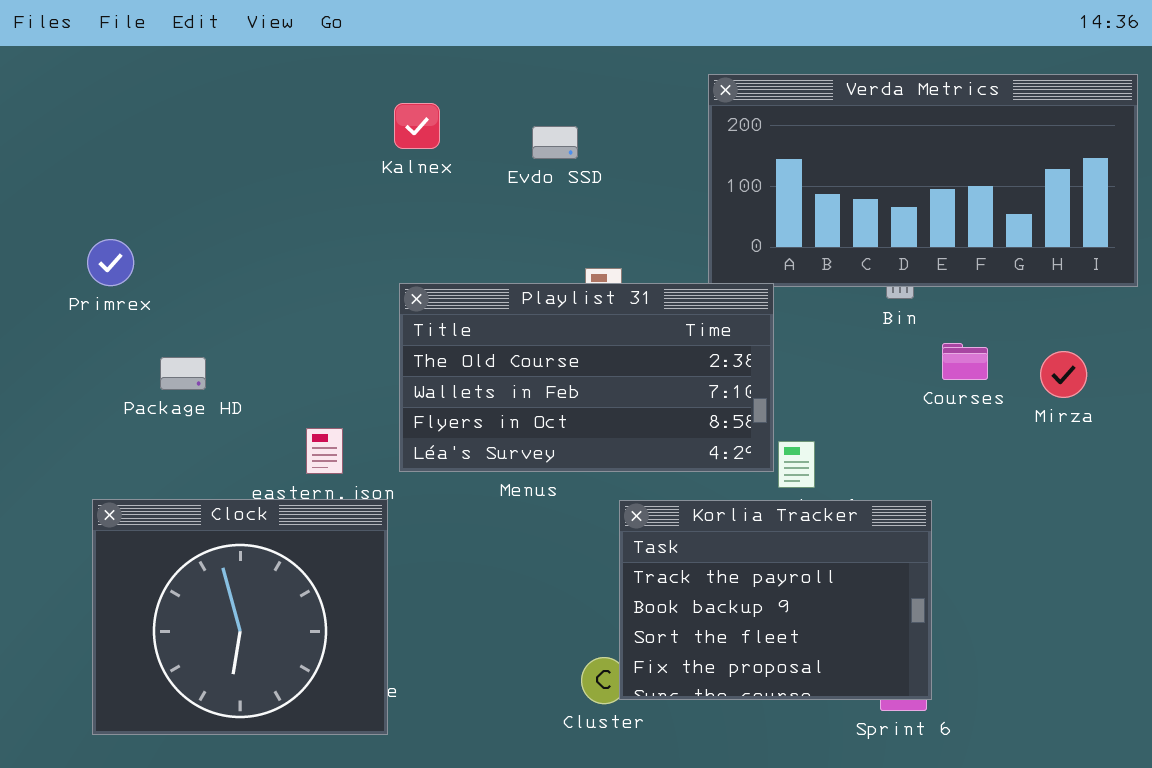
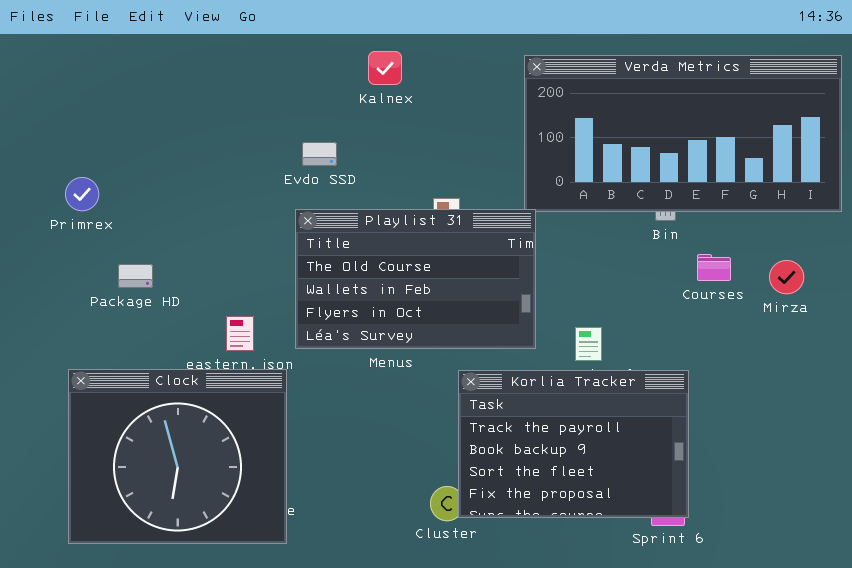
Kalnex: [394,103,440,149] -> [368,51,402,85], moved
Evdo SSD: [532,126,578,159] -> [302,142,337,166], moved
Playlist 31: [399,283,774,472] -> [295,209,536,349], resized

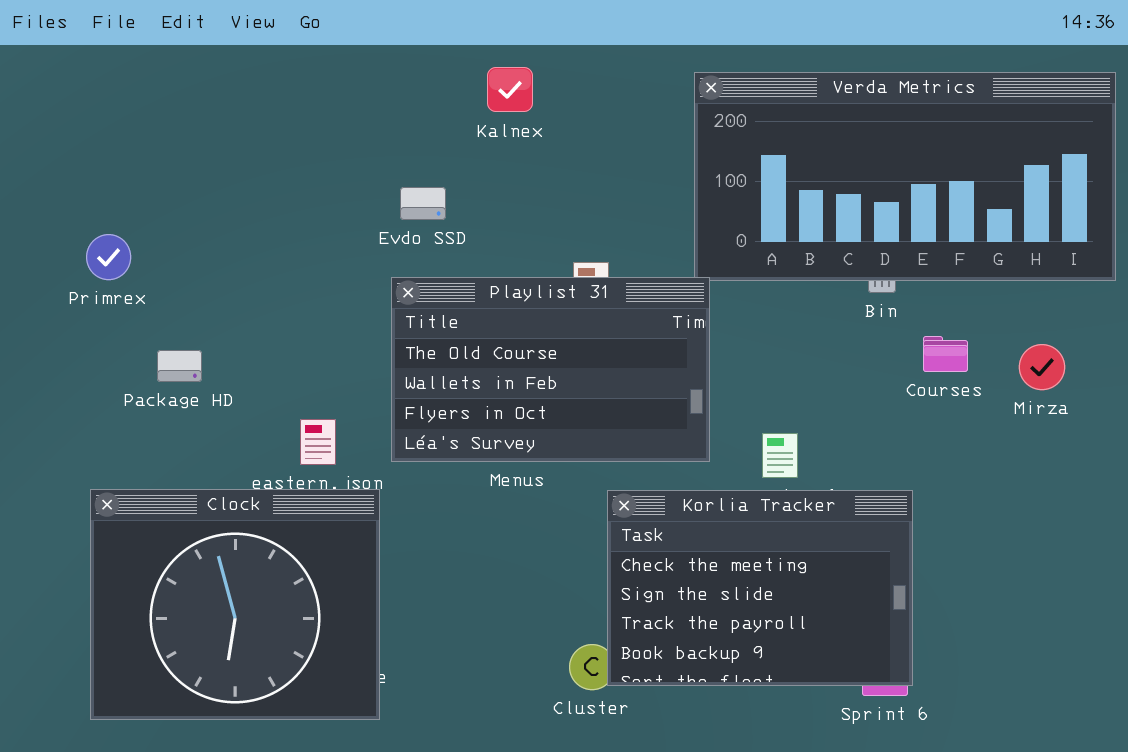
Korlia Tracker: [458,370,689,518] -> [607,490,913,686], scrolled up 2 rows

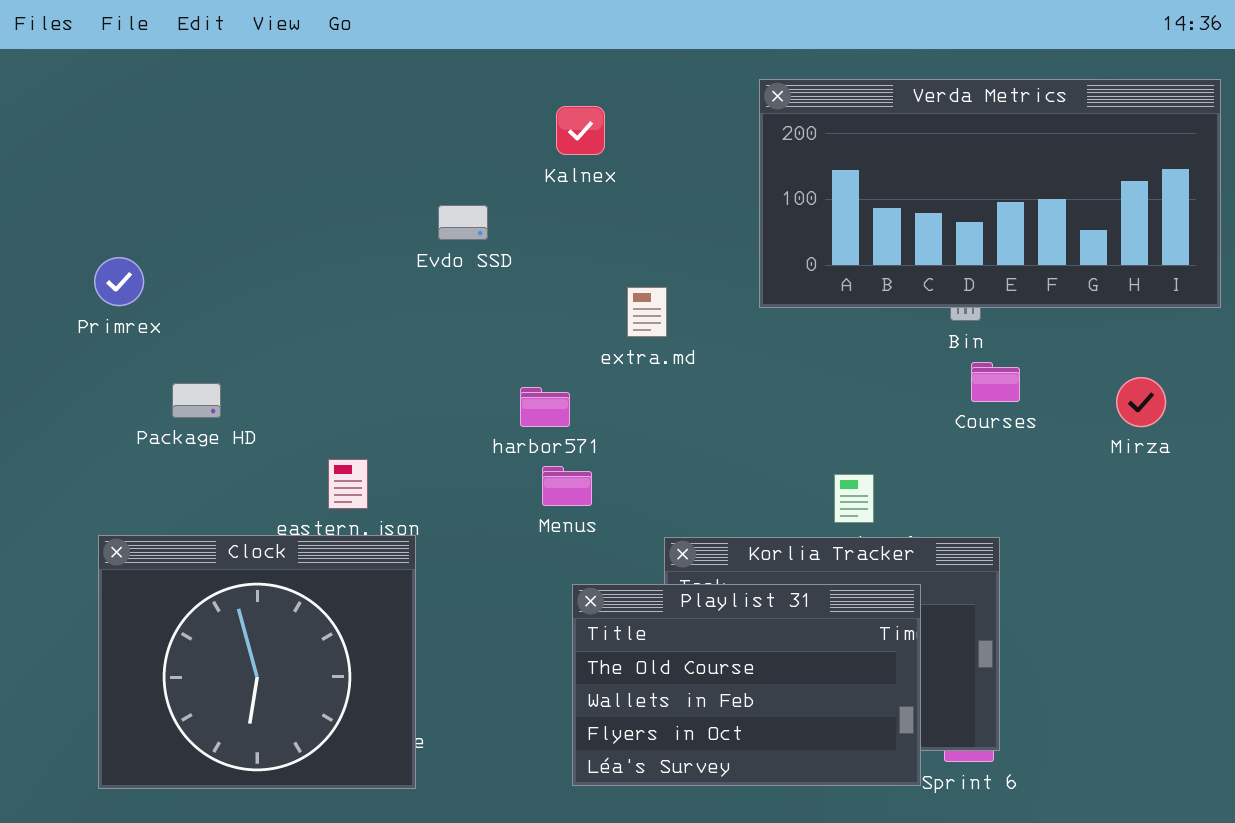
Kalnex: [487,67,533,112] -> [556,106,605,155], moved
Playlist 31: [391,277,710,462] -> [572,584,921,786], moved
Courses: [923,336,968,372] -> [971,362,1020,402], moved

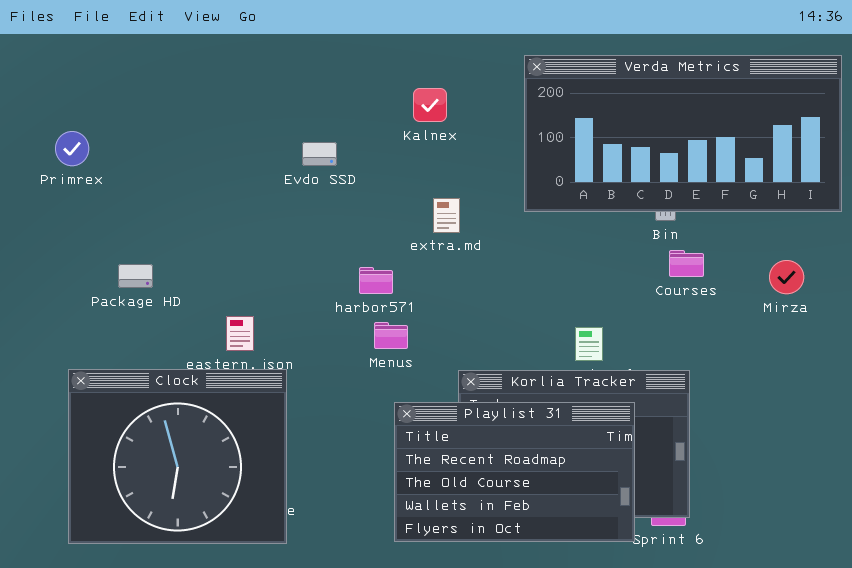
Kalnex: [556,106,605,155] -> [413,88,447,122], moved
Primrex: [94,257,144,306] -> [55,131,89,166], moved
Playlist 31: [572,584,921,786] -> [394,402,635,542], scrolled up 1 row

